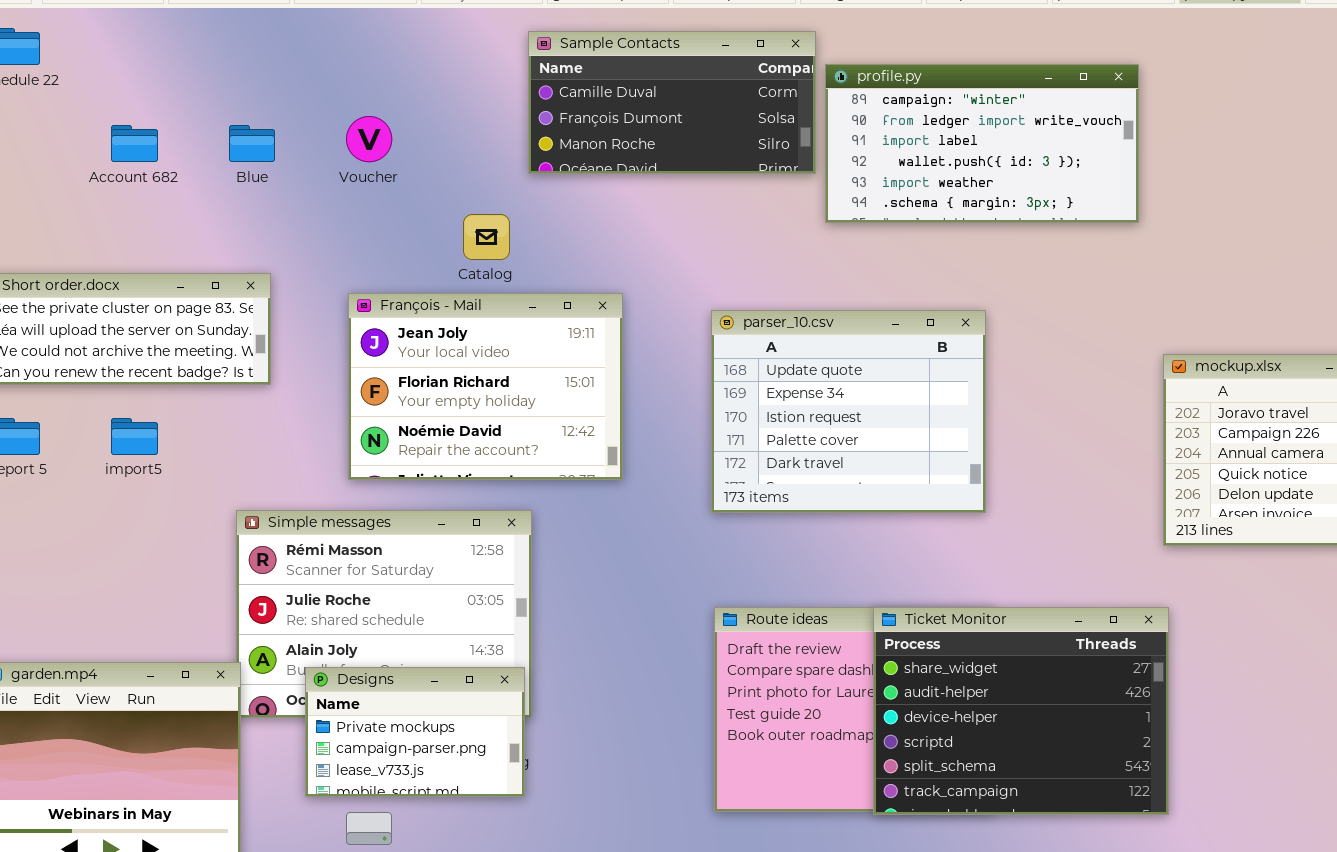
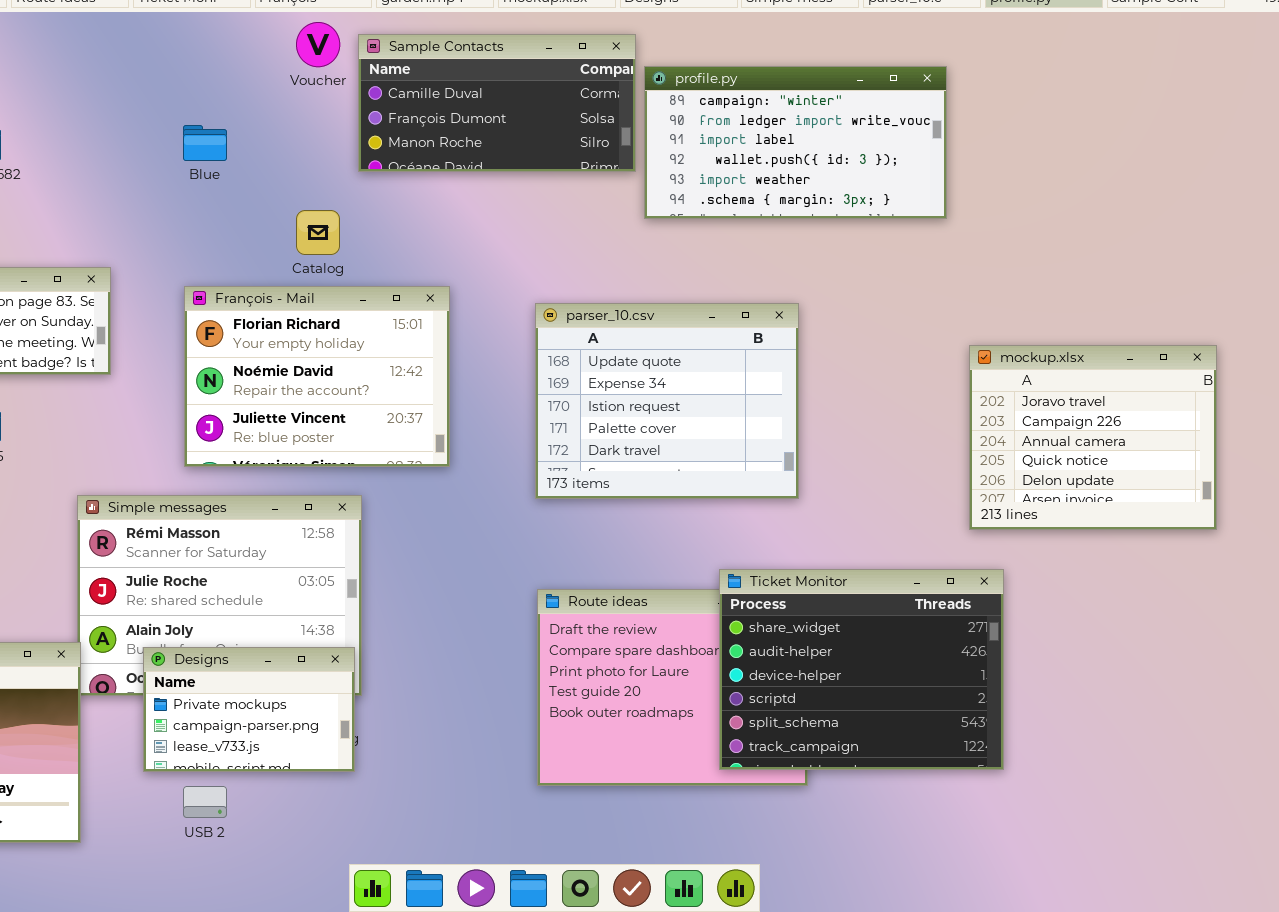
Voucher: [346,116,392,162] -> [296,22,340,67], moved
Blue: [229,125,275,162] -> [183,125,227,161], moved
François - Mail: [348,293,623,480] -> [184,286,450,467], scrolled down 1 row
Ticket Monitor: [873,607,1169,815] -> [719,569,1004,770], moved

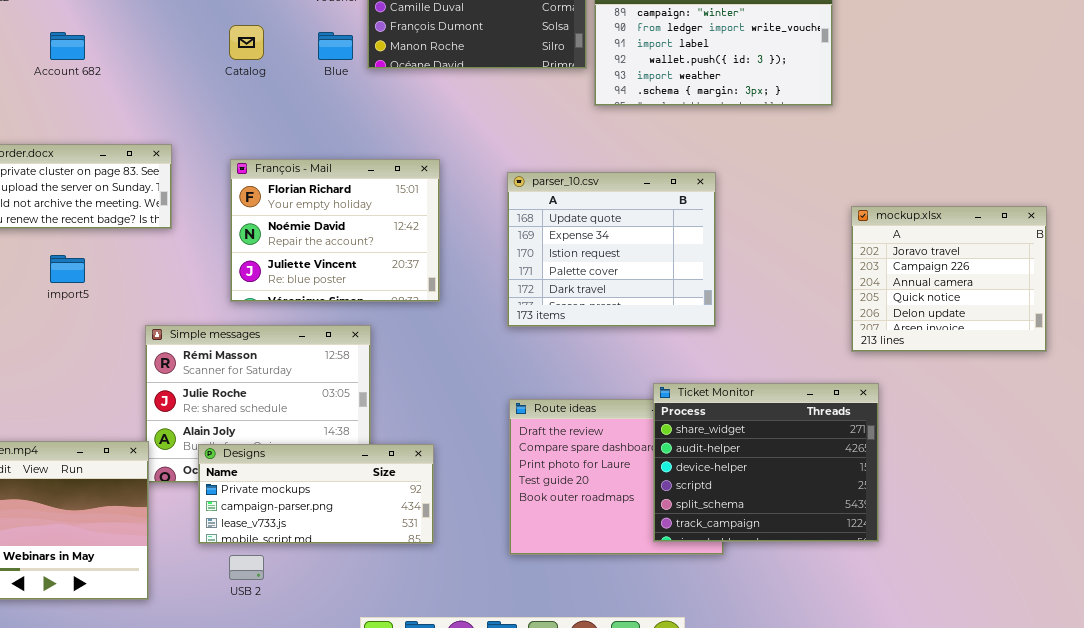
Blue: [183,125,227,161] -> [318,32,353,60], moved
Catalog: [296,210,340,255] -> [229,25,264,60], moved
Designs: [143,647,355,772] -> [198,444,434,544], resized

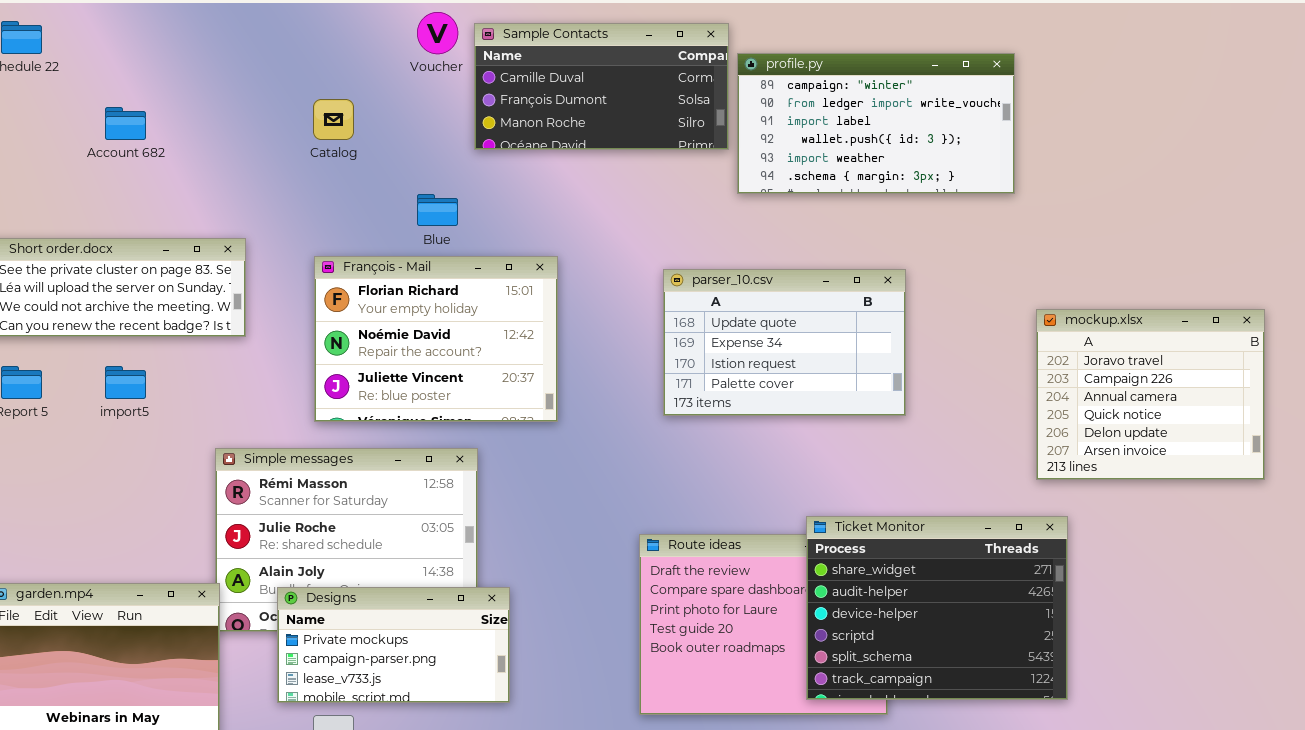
Blue: [318,32,353,60] -> [417,194,458,226], moved
parser_10.csv: [507,172,716,327] -> [663,269,906,416], moved, resized
Designs: [198,444,434,544] -> [277,587,510,703], resized

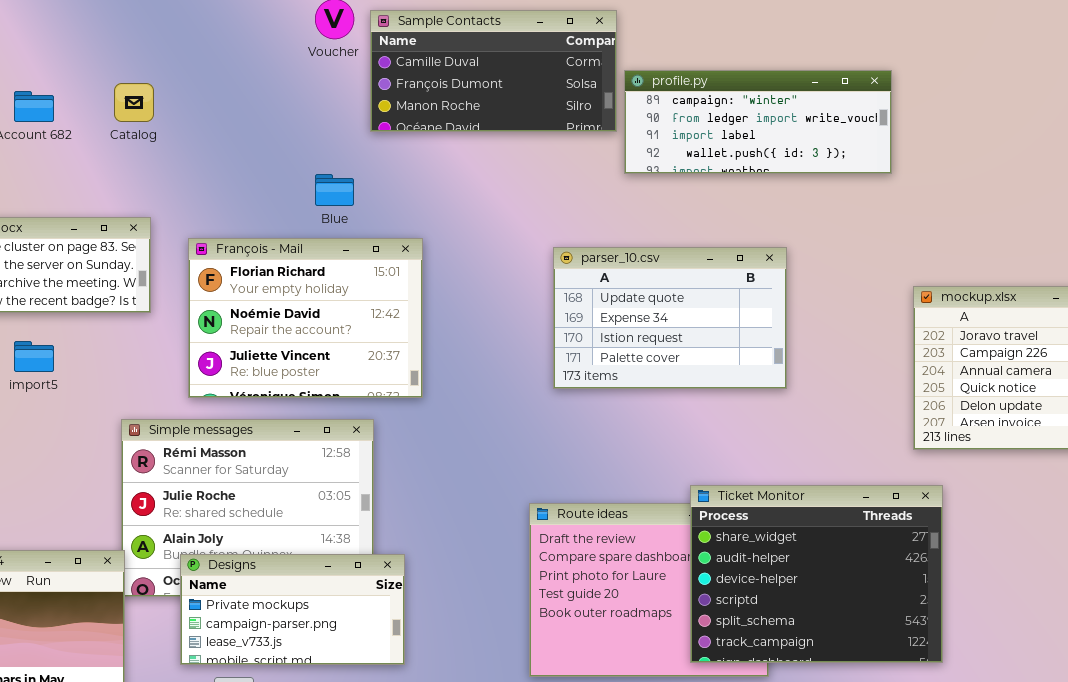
profile.py: [737,53,1015,194] -> [624,70,892,174], resized
Catalog: [313,99,354,140] -> [114,83,154,122], moved
François - Mail: [314,256,558,422] -> [188,238,423,398], moved

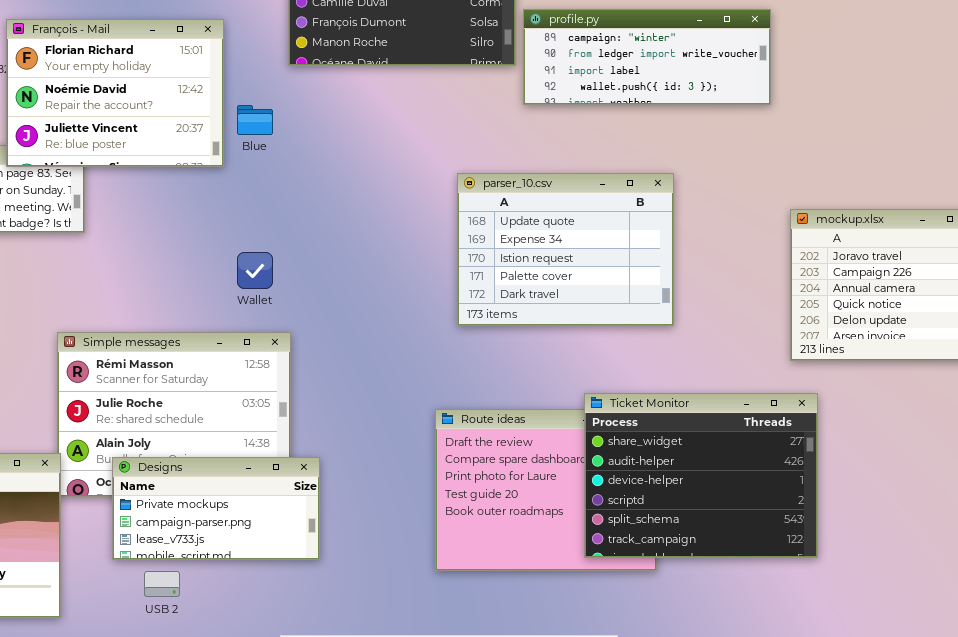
François - Mail: [188,238,423,398] -> [6,19,224,167], moved
parser_10.csv: [553,247,787,389] -> [457,173,674,326], resized

